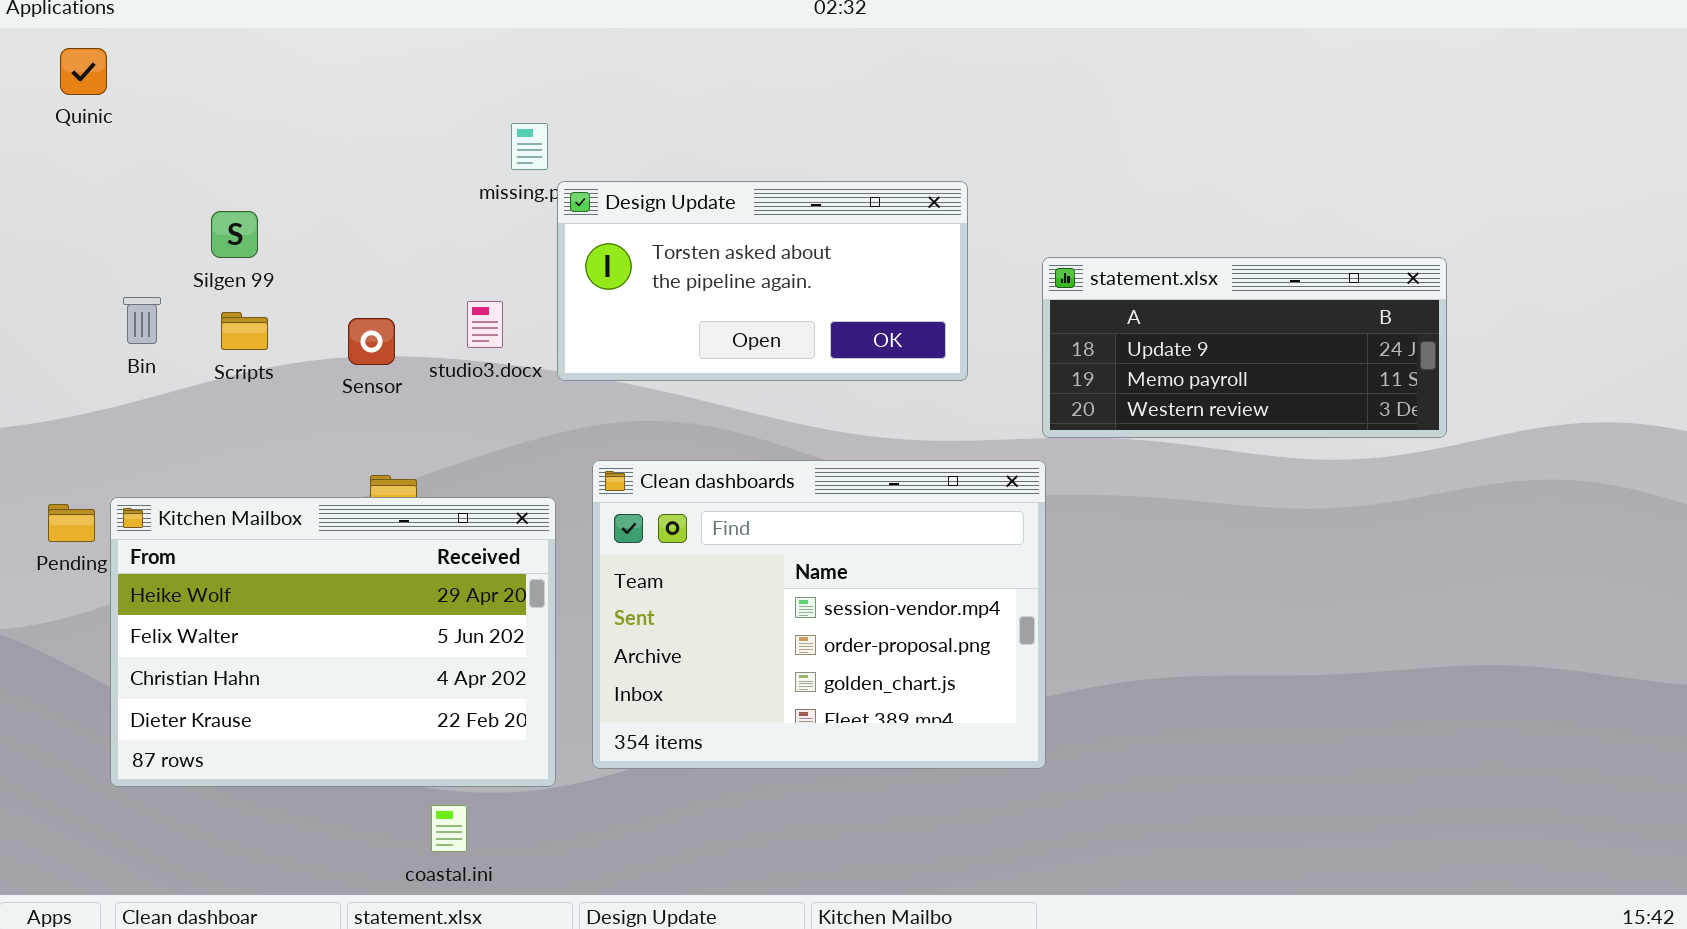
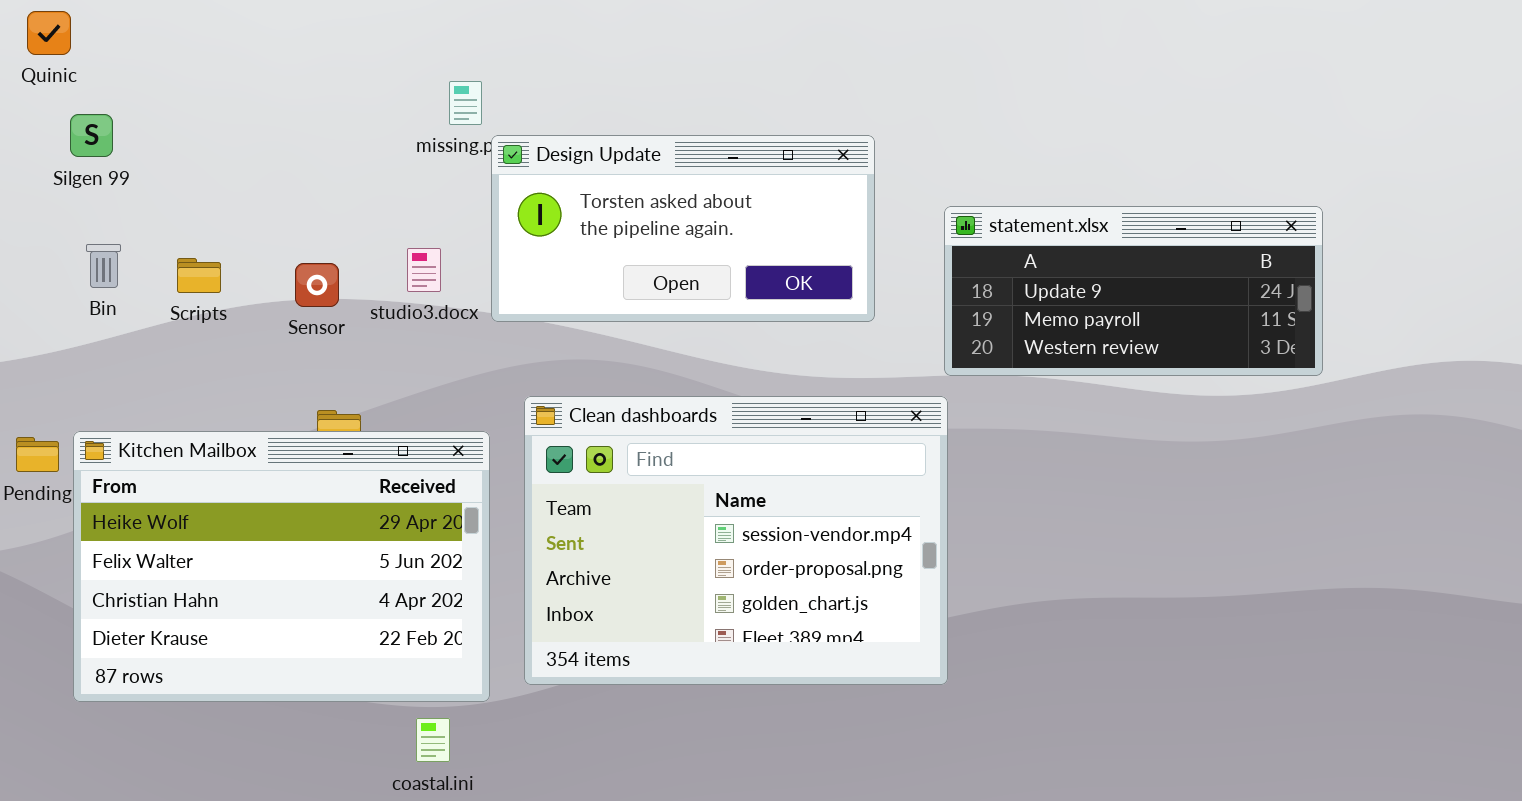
Silgen 99: [211,211,258,258] -> [70,114,113,157], moved
coastal.ini: [431,805,467,852] -> [416,718,450,762], moved

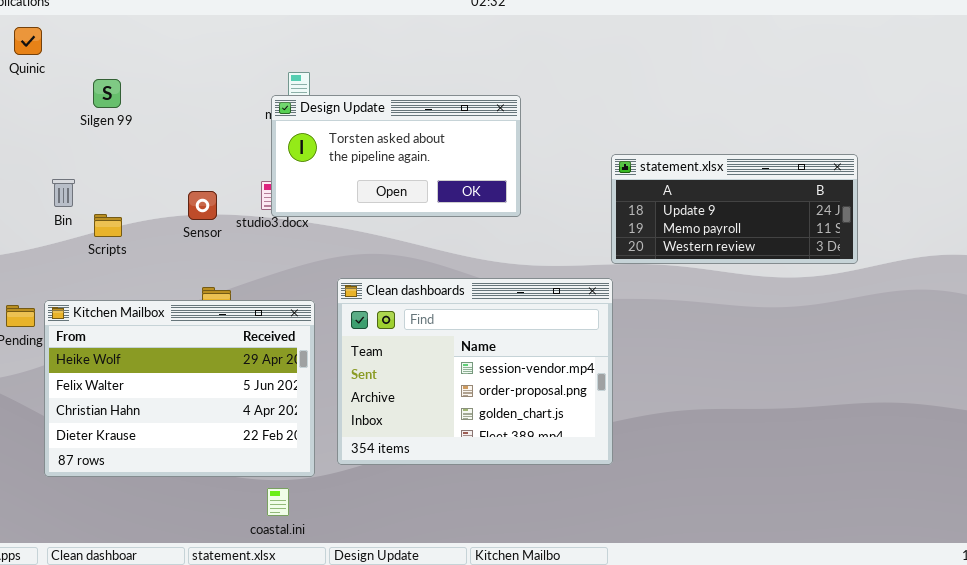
Silgen 99: [70,114,113,157] -> [93,79,121,108], moved
Design Update: [491,135,875,322] -> [271,95,521,217], moved
Scripts: [177,258,221,293] -> [94,214,122,237], moved

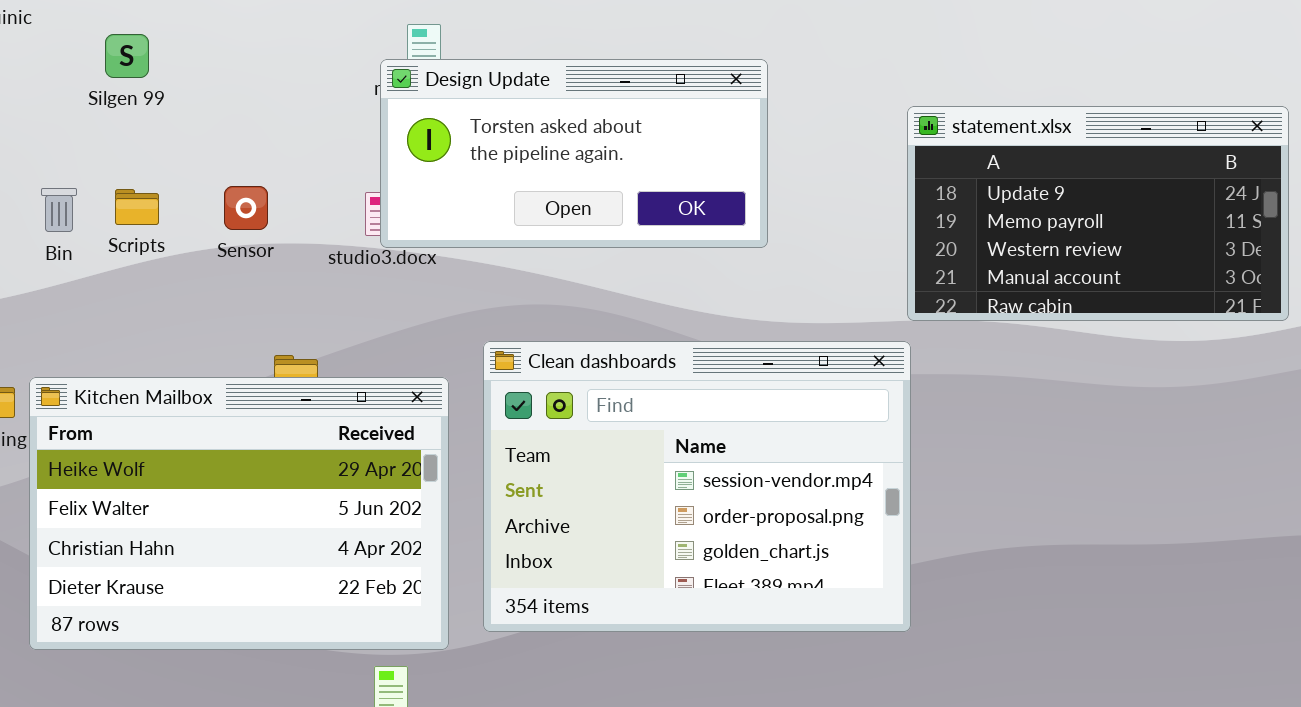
statement.xlsx: [611,154,858,264] -> [907,106,1289,321], resized
Sensor: [188,191,217,220] -> [224,186,268,230], moved
Scripts: [94,214,122,237] -> [115,189,159,225], moved

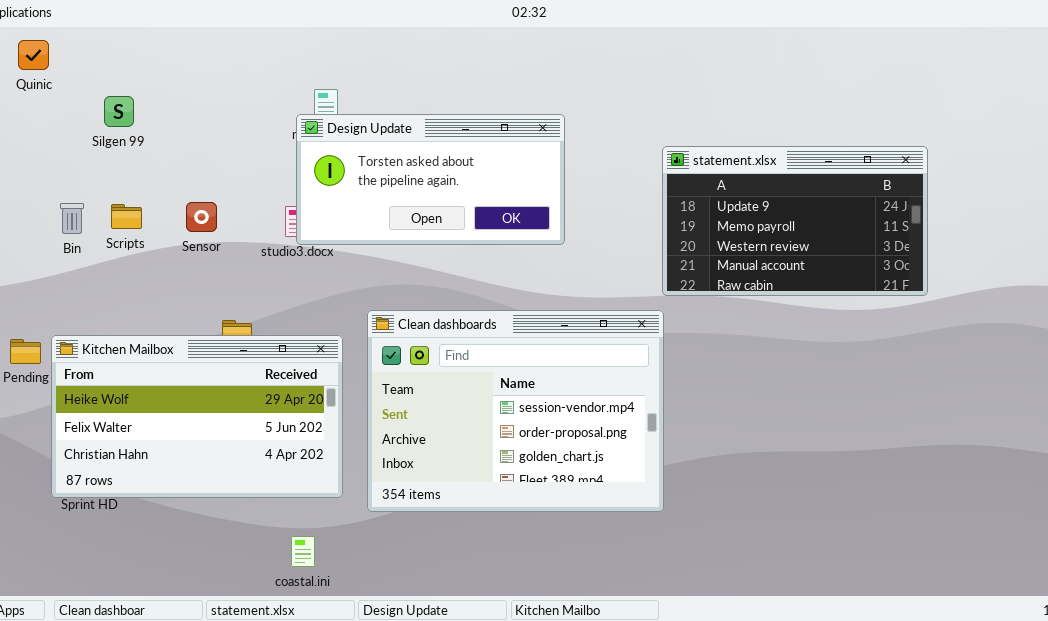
Kitchen Mailbox: [29,377,449,650] -> [51,335,343,498], resized

